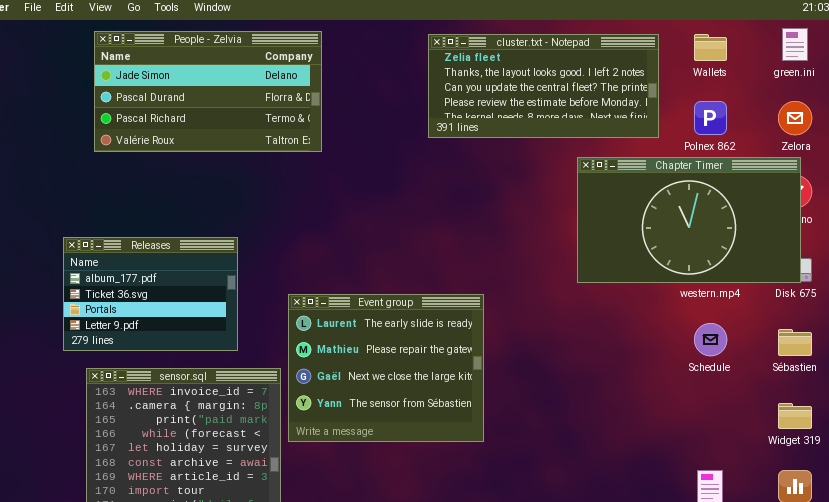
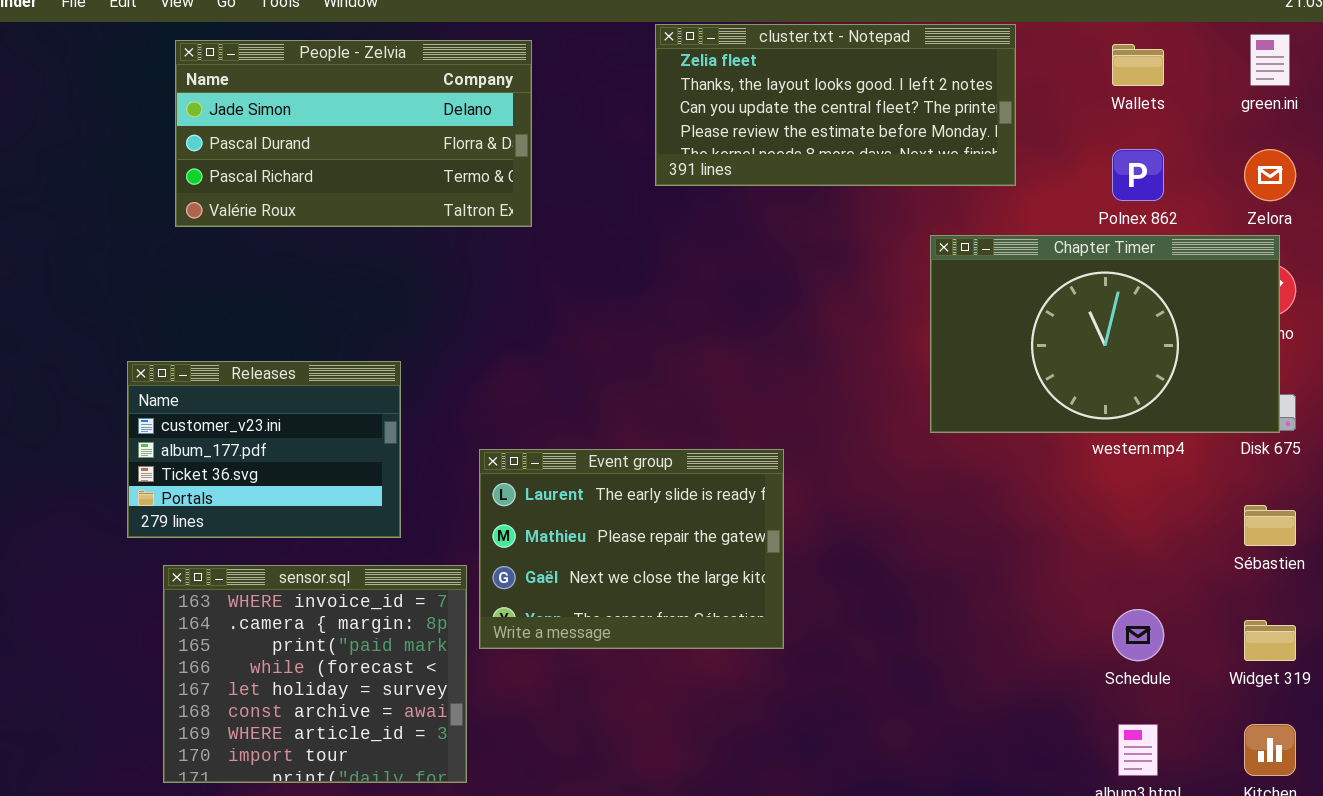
cluster.txt - Notepad: [428,34,659,138] -> [655,24,1016,186], moved
Releases: [63,237,238,351] -> [127,361,401,538], scrolled up 1 row
Event group: [288,294,484,442] -> [479,449,784,649], resized
Schedule: [694,323,727,356] -> [1112,609,1164,661], moved

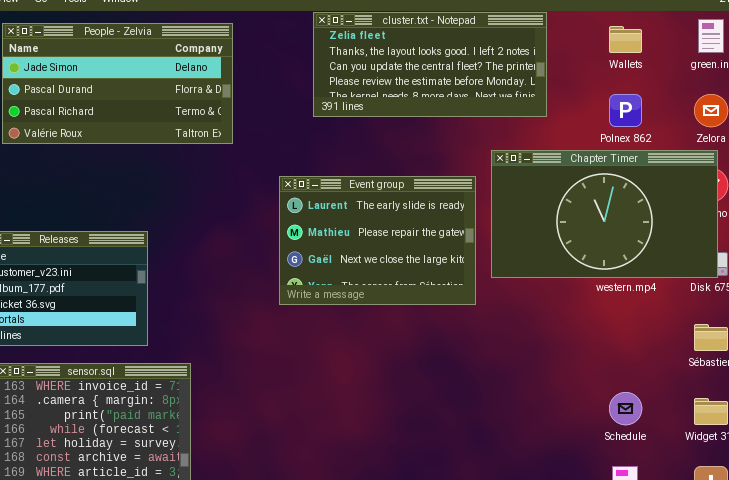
Event group: [479,449,784,649] -> [279,176,476,305], moved

